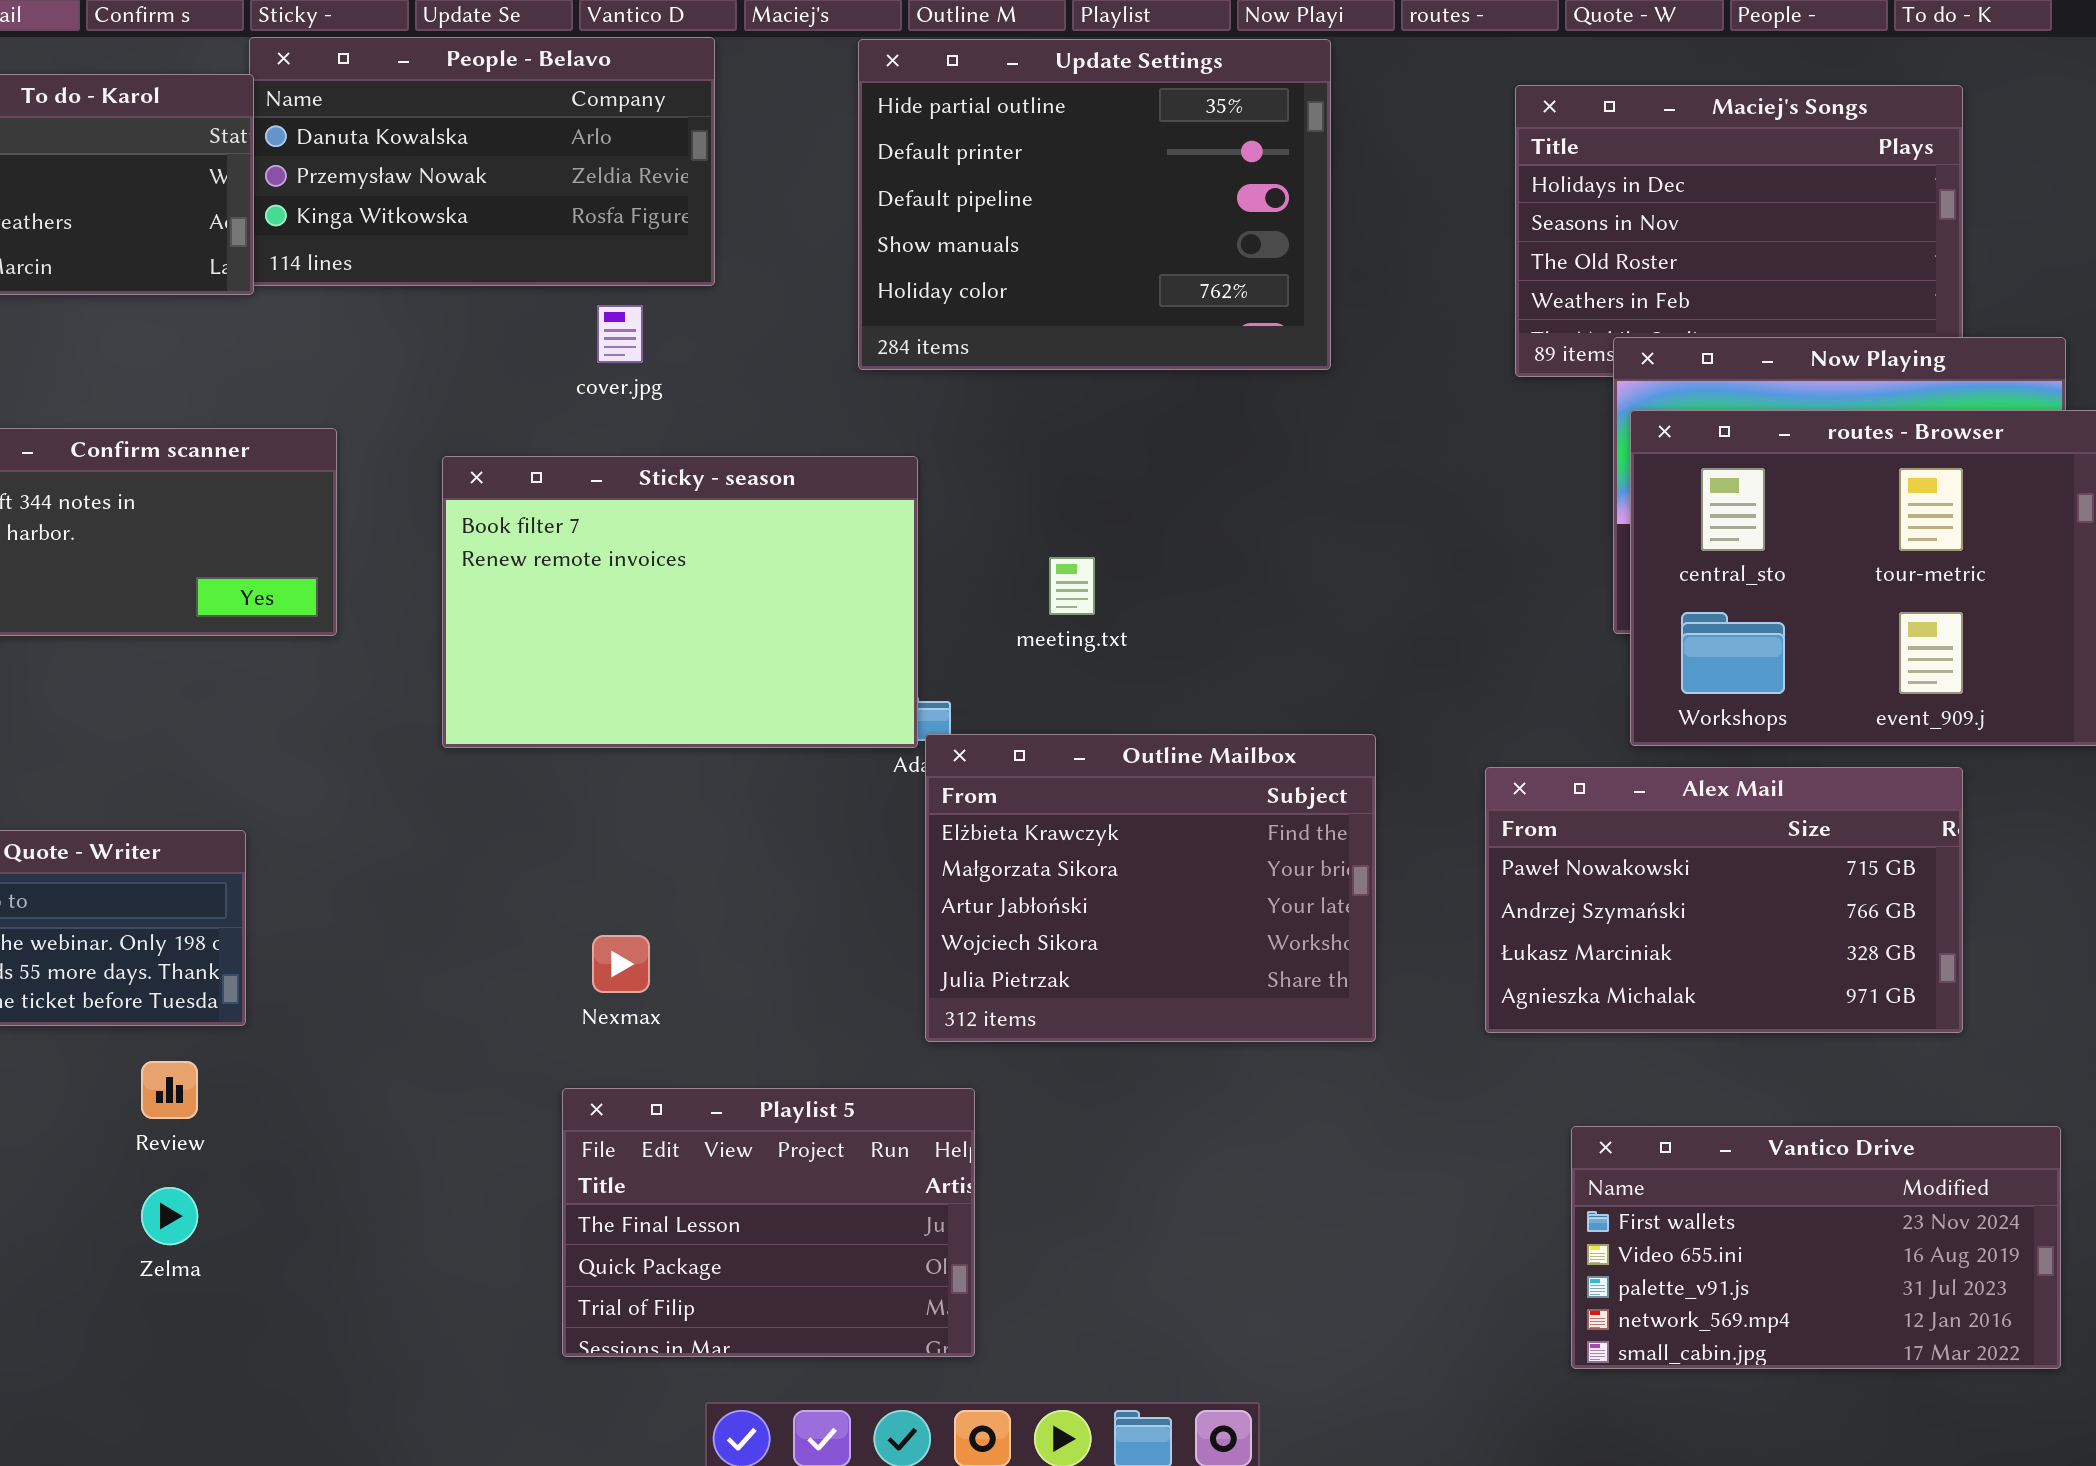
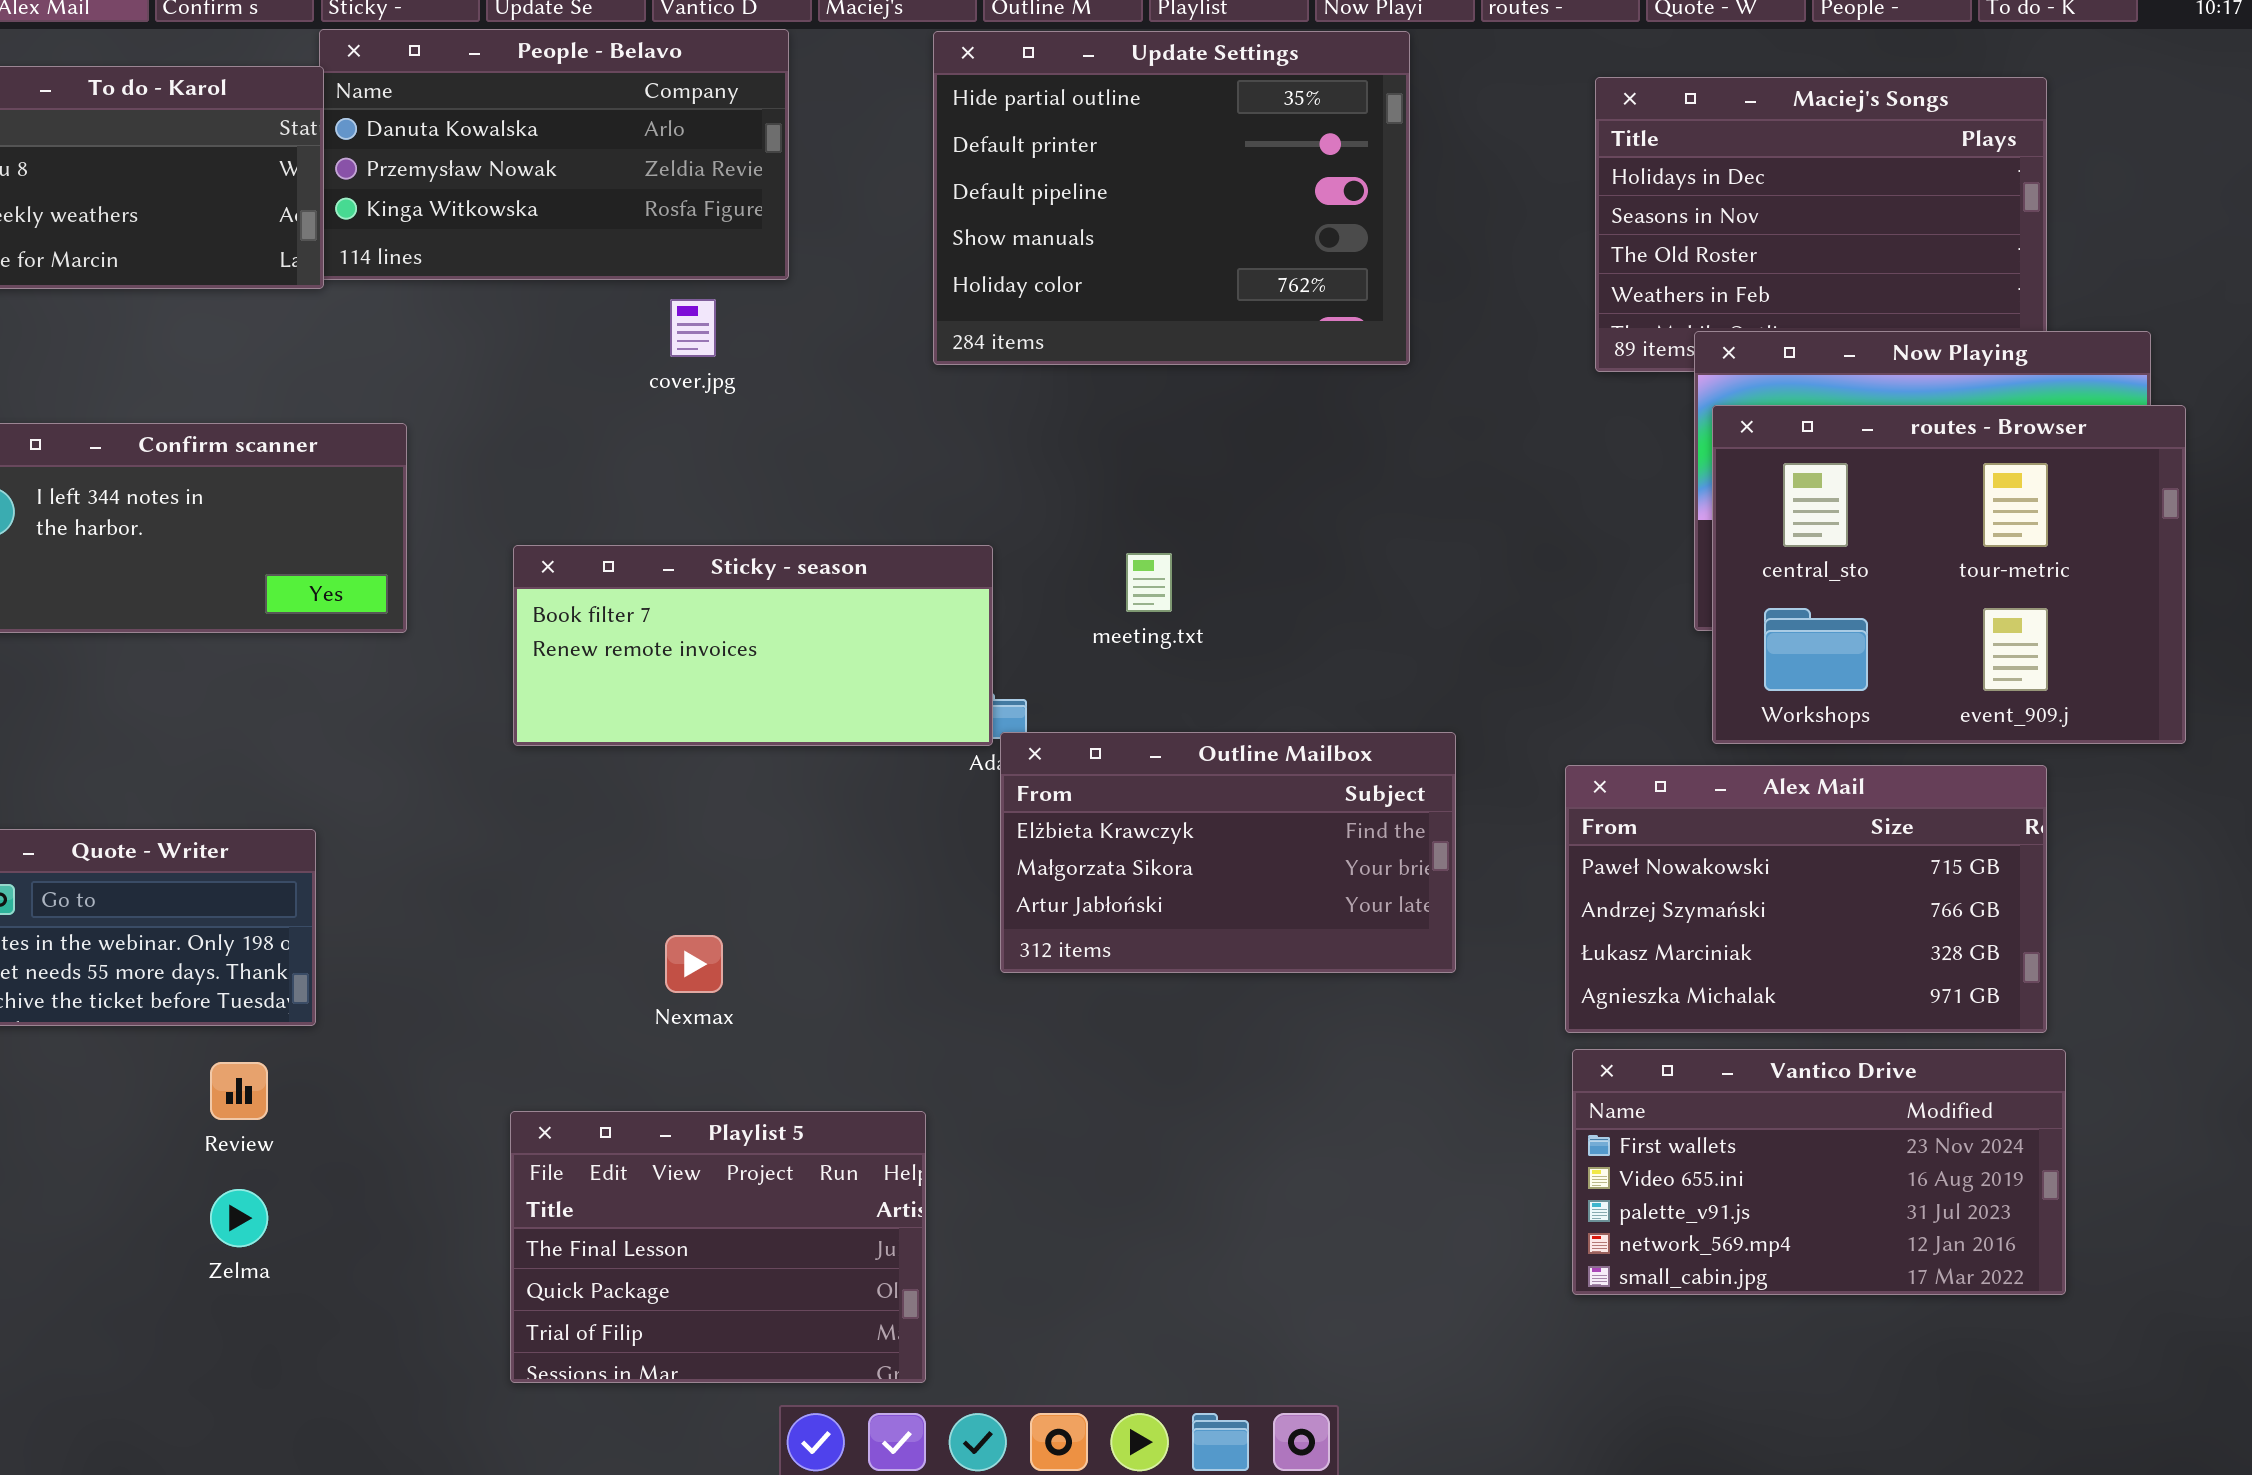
Sticky - season: [442,456,918,748] -> [513,545,993,746], resized
Outline Mailbox: [925,734,1376,1042] -> [1000,732,1456,973], resized
Playlist 5: [562,1088,975,1357] -> [510,1111,926,1383], moved
Vantico Drive: [1571,1126,2061,1369] -> [1572,1049,2066,1295], moved

